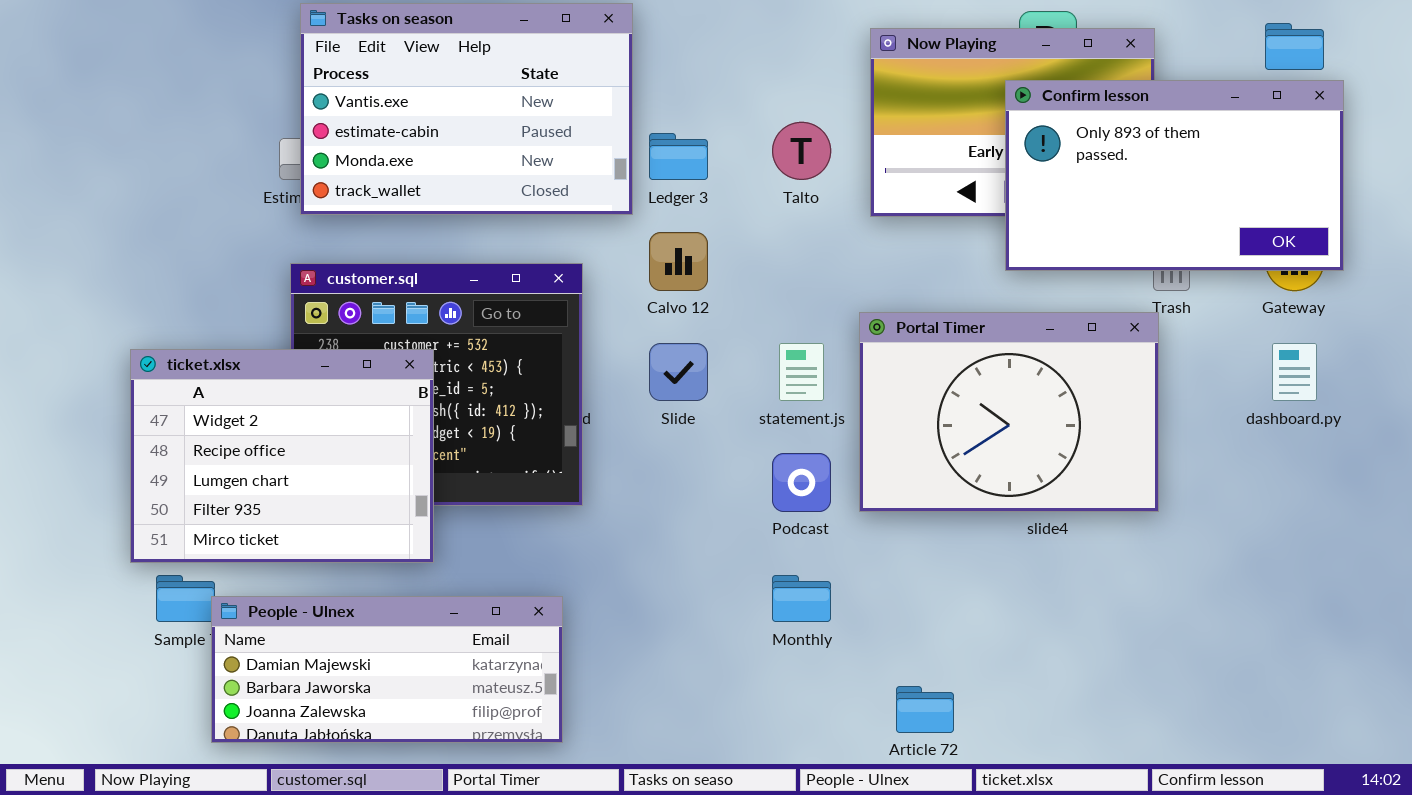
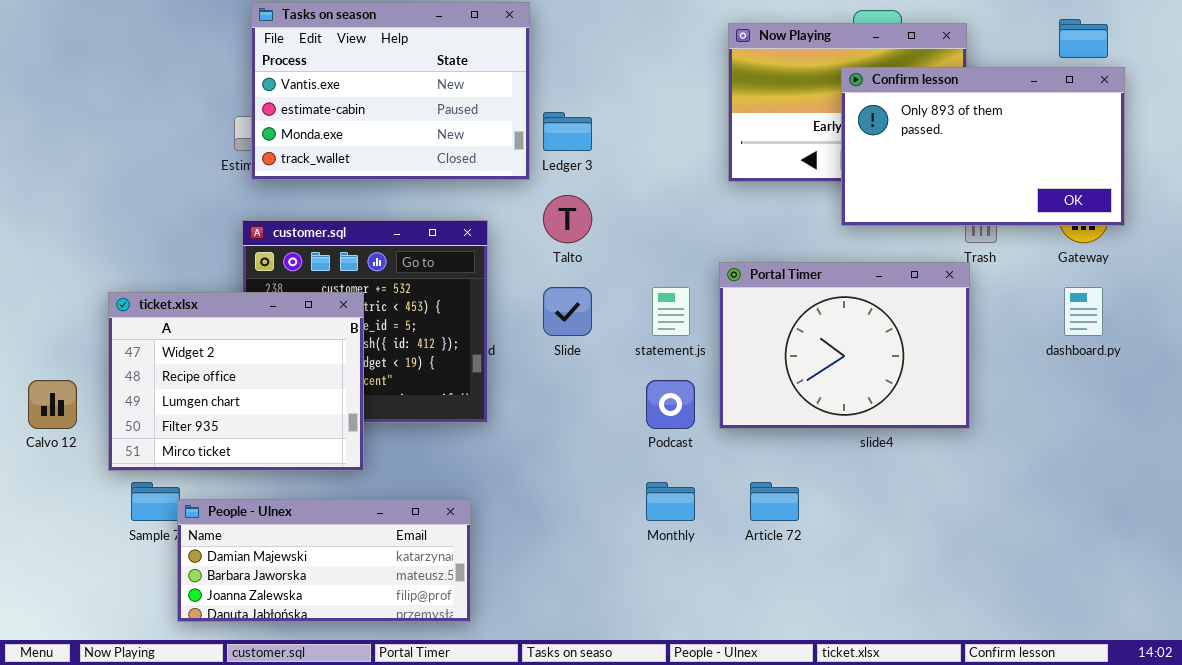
Talto: [772,122,831,180] -> [543,195,592,243], moved
Calvo 12: [649,232,708,291] -> [28,380,77,429], moved
Article 72: [896,686,954,733] -> [750,482,799,521], moved

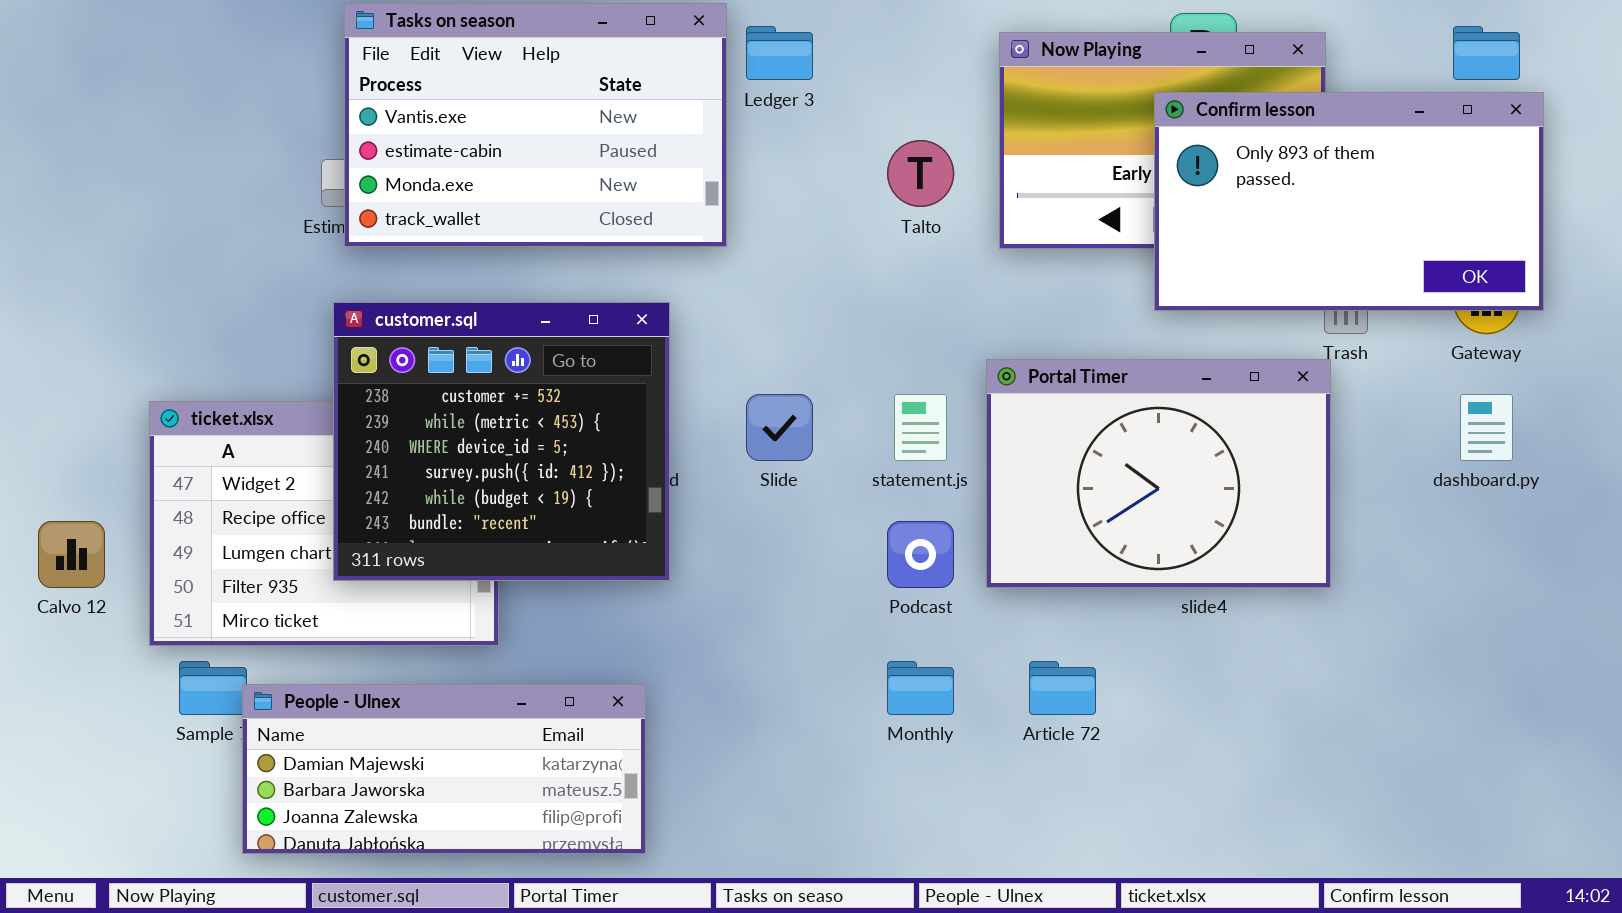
Ledger 3: [543,112,592,151] -> [746,26,813,80], moved
Talto: [543,195,592,243] -> [887,140,954,207], moved
customer.sql: [242,220,488,423] -> [333,302,670,581], raised

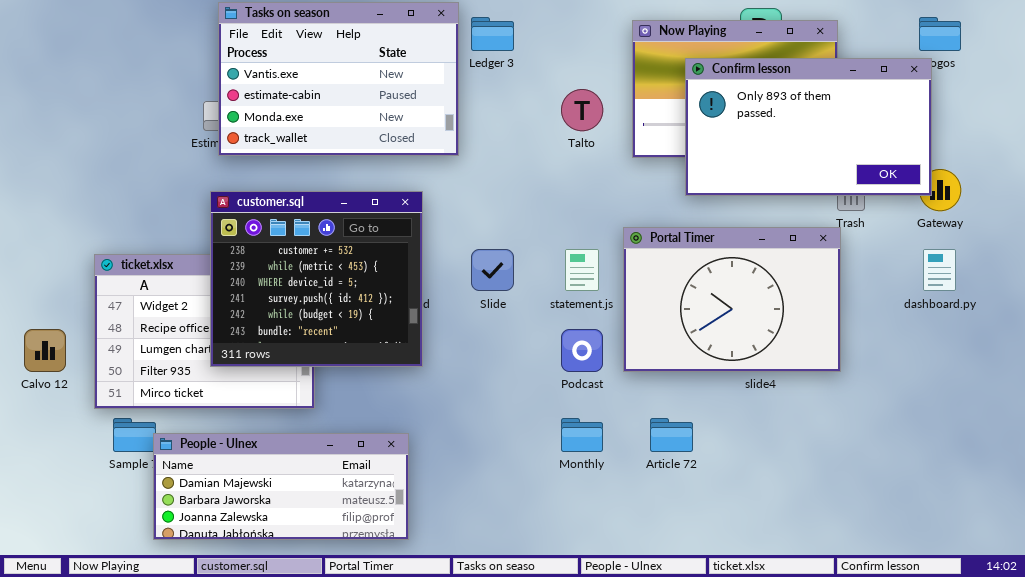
Confirm lesson: [1154,92,1544,311] -> [685,58,932,196], moved

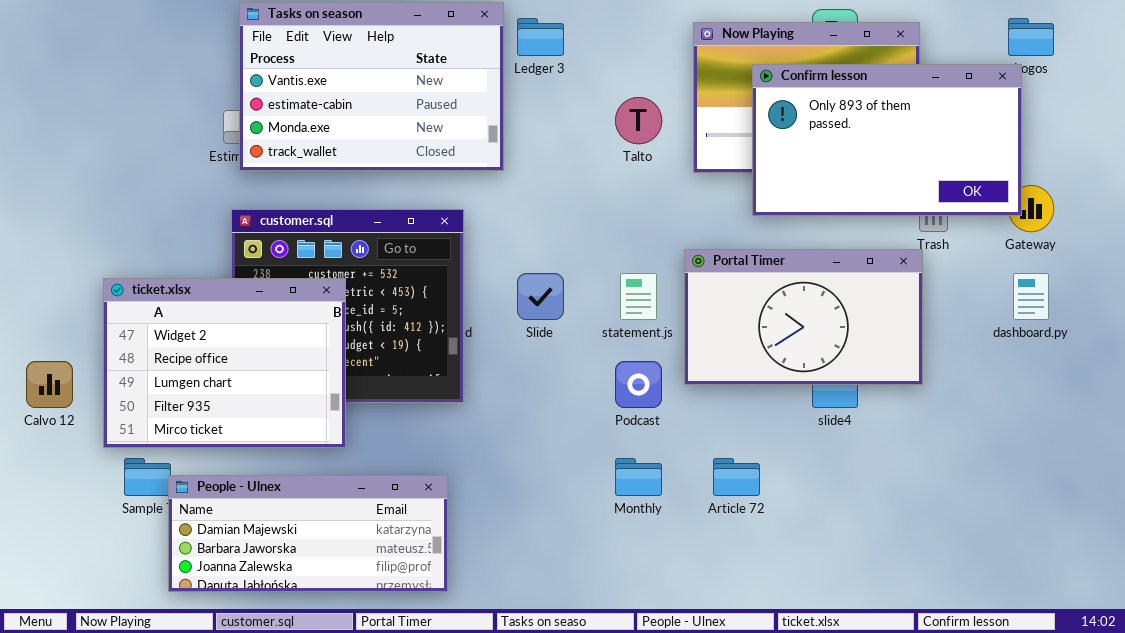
Portal Timer: [623,227,841,372] -> [684,249,923,385], resized
ticket.xlsx: [94,254,315,409] -> [103,278,346,448], raised

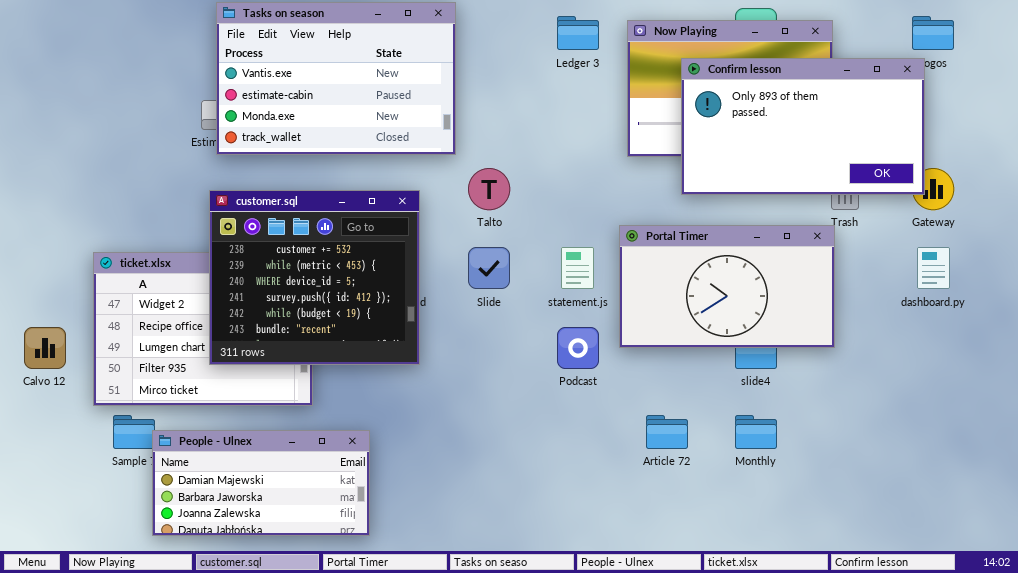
Ledger 3: [517,18,564,56] -> [557,16,599,50], moved
Talto: [615,97,662,144] -> [468,168,510,210], moved
customer.sql: [231,209,464,403] -> [209,190,420,365], raised
Monthly: [615,458,662,496] -> [735,415,777,449], moved
People - Ulnex: [168,475,448,592] -> [152,430,370,536], resized

